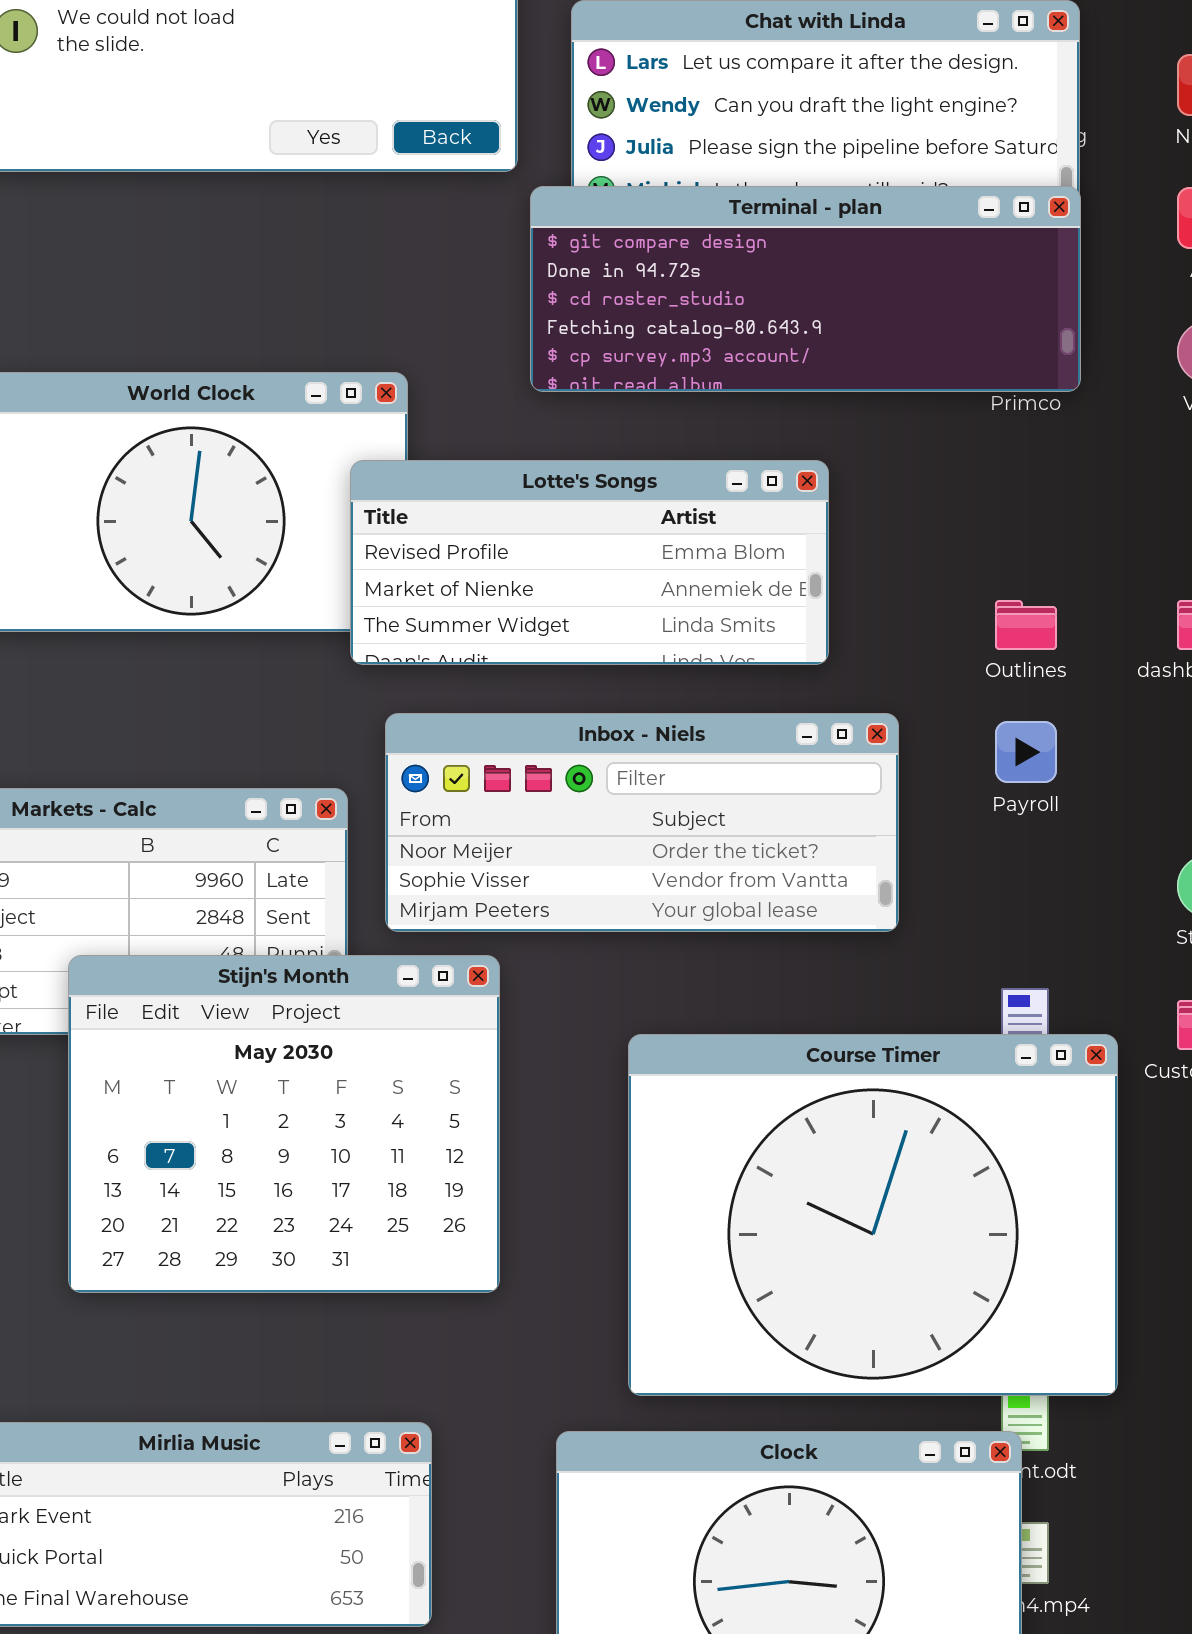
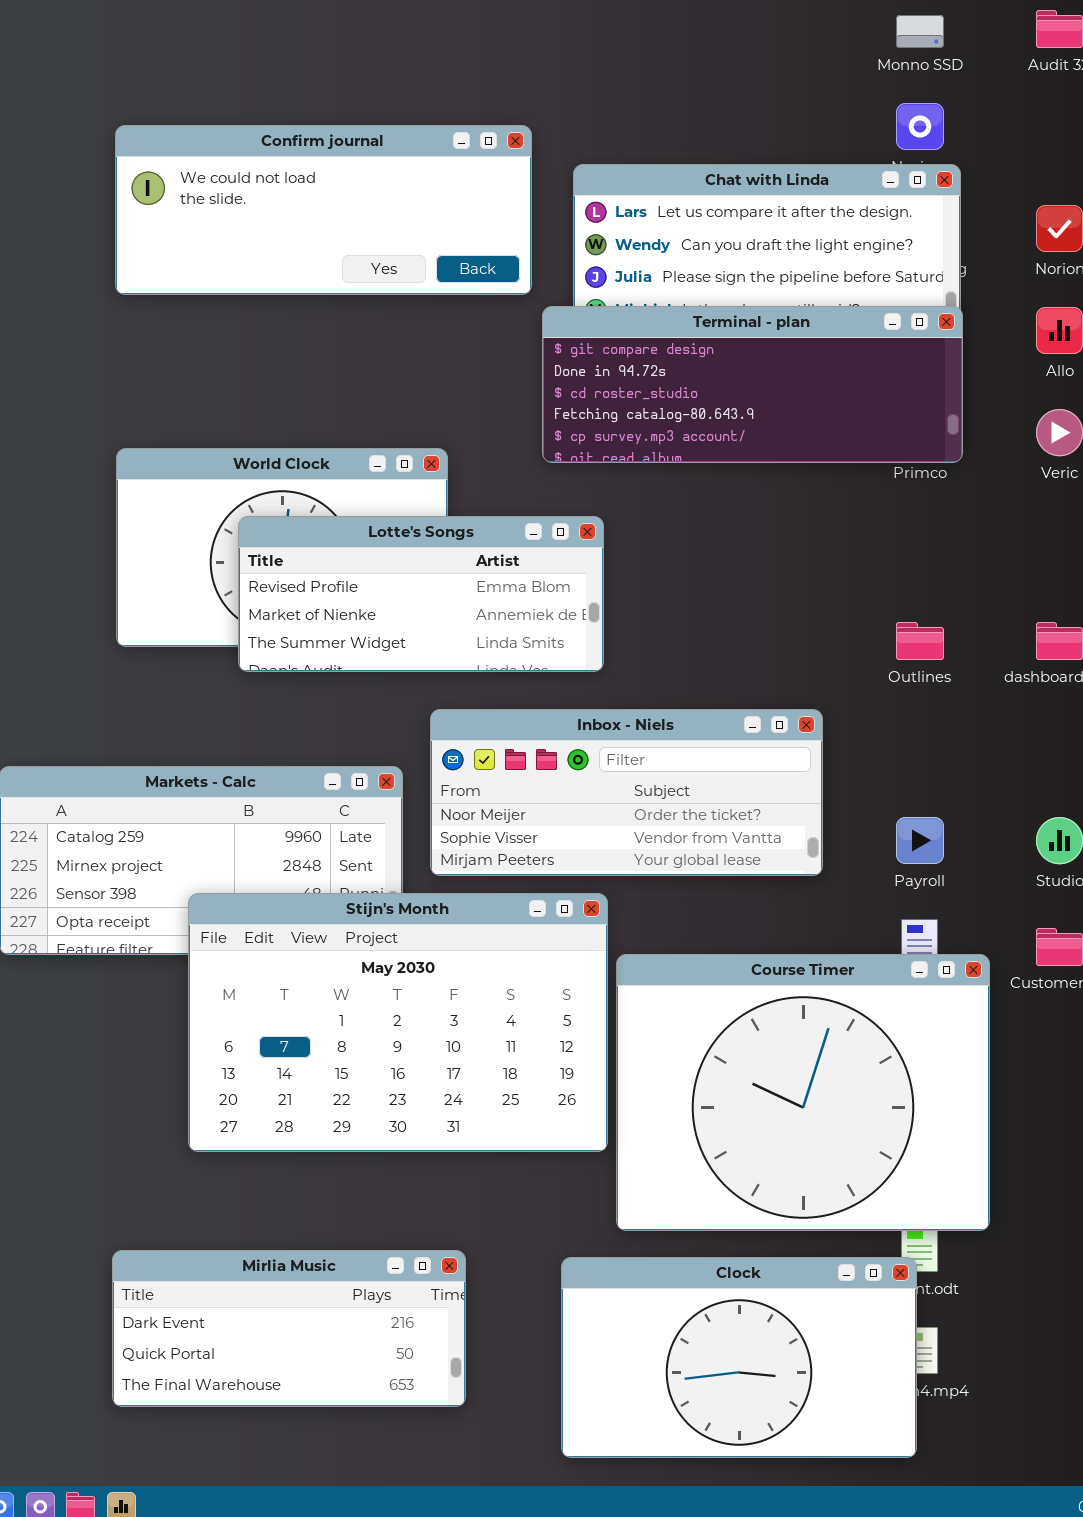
Lotte's Songs: [350,460,829,665] -> [238,516,604,672], moved
Payroll: [995,721,1057,783] -> [896,817,944,864], moved
Stijn's Month: [68,955,500,1293] -> [188,893,608,1152], resized

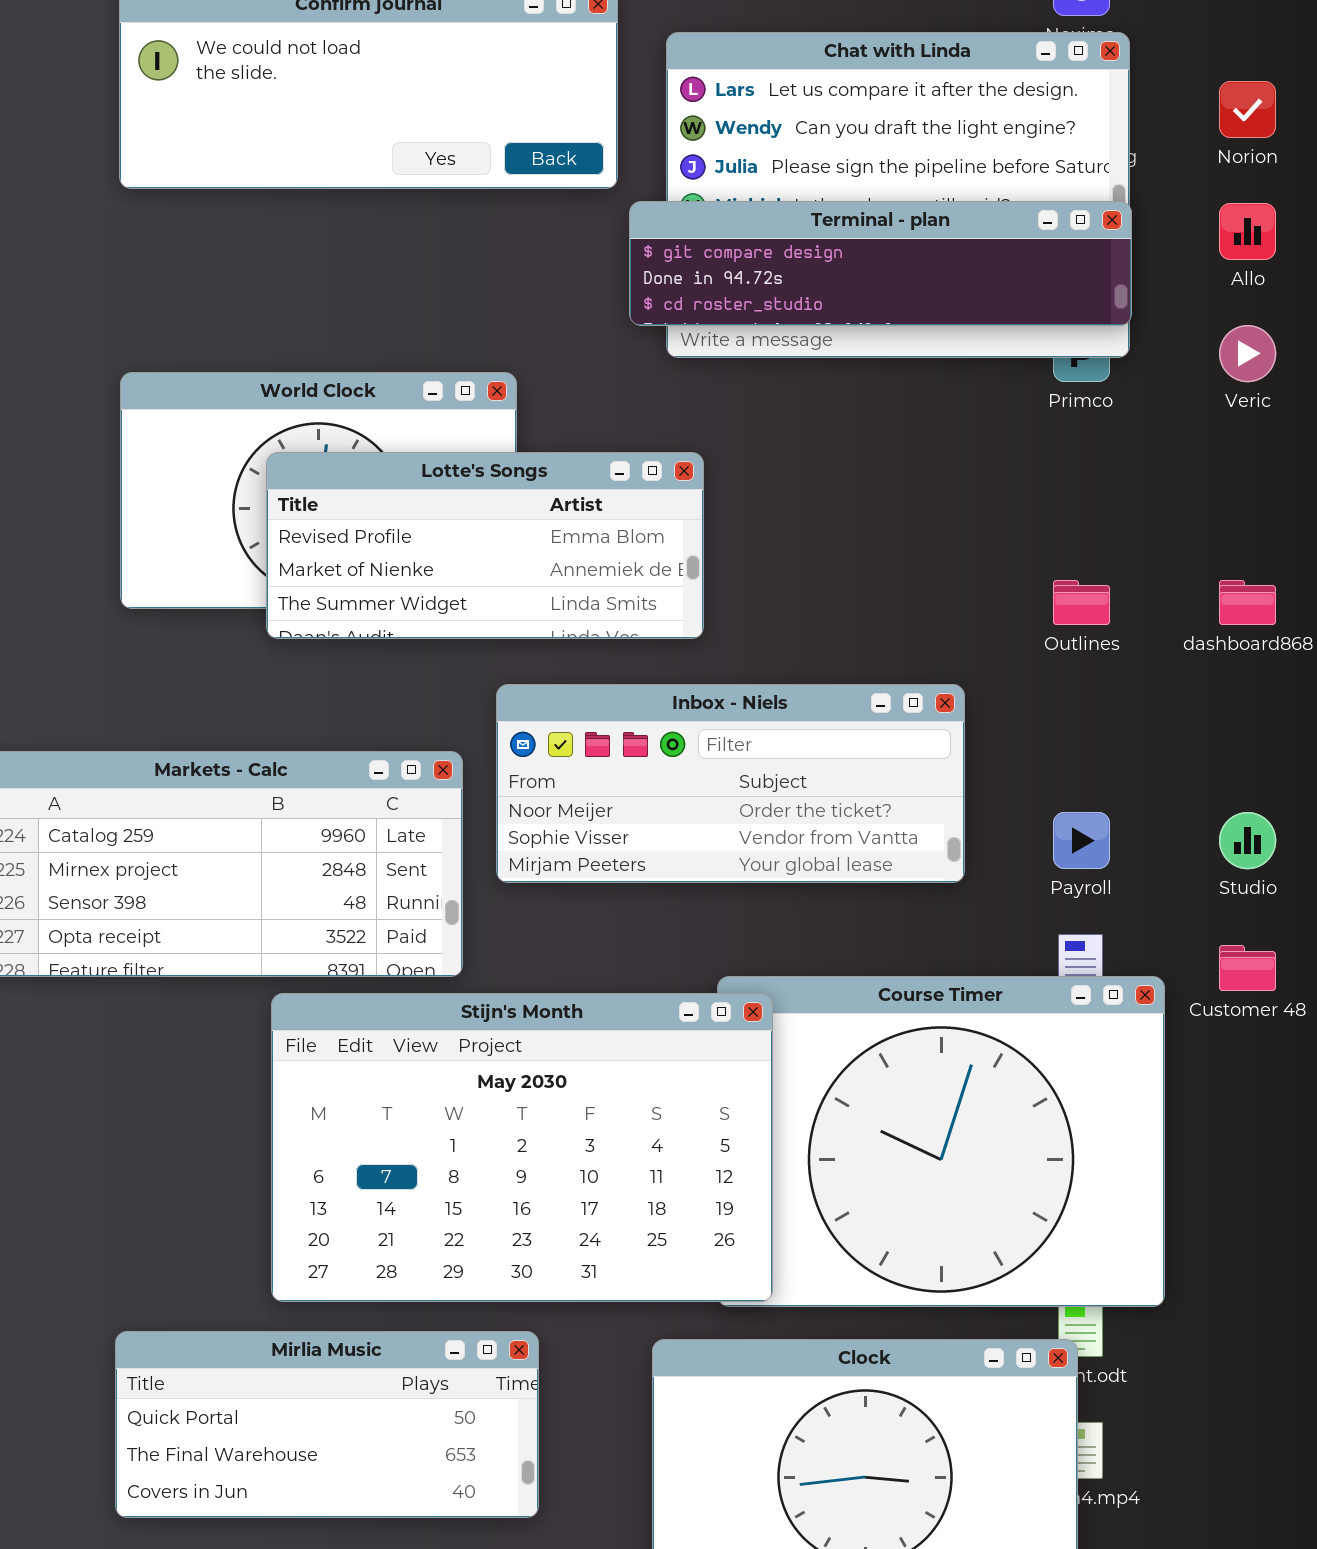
Terminal - plan: [542,306,963,463] -> [629,201,1132,326], resized
Stijn's Month: [188,893,608,1152] -> [271,993,773,1302], moved
Mirlia Music: [112,1250,466,1407] -> [115,1331,539,1518], scrolled down 1 row

